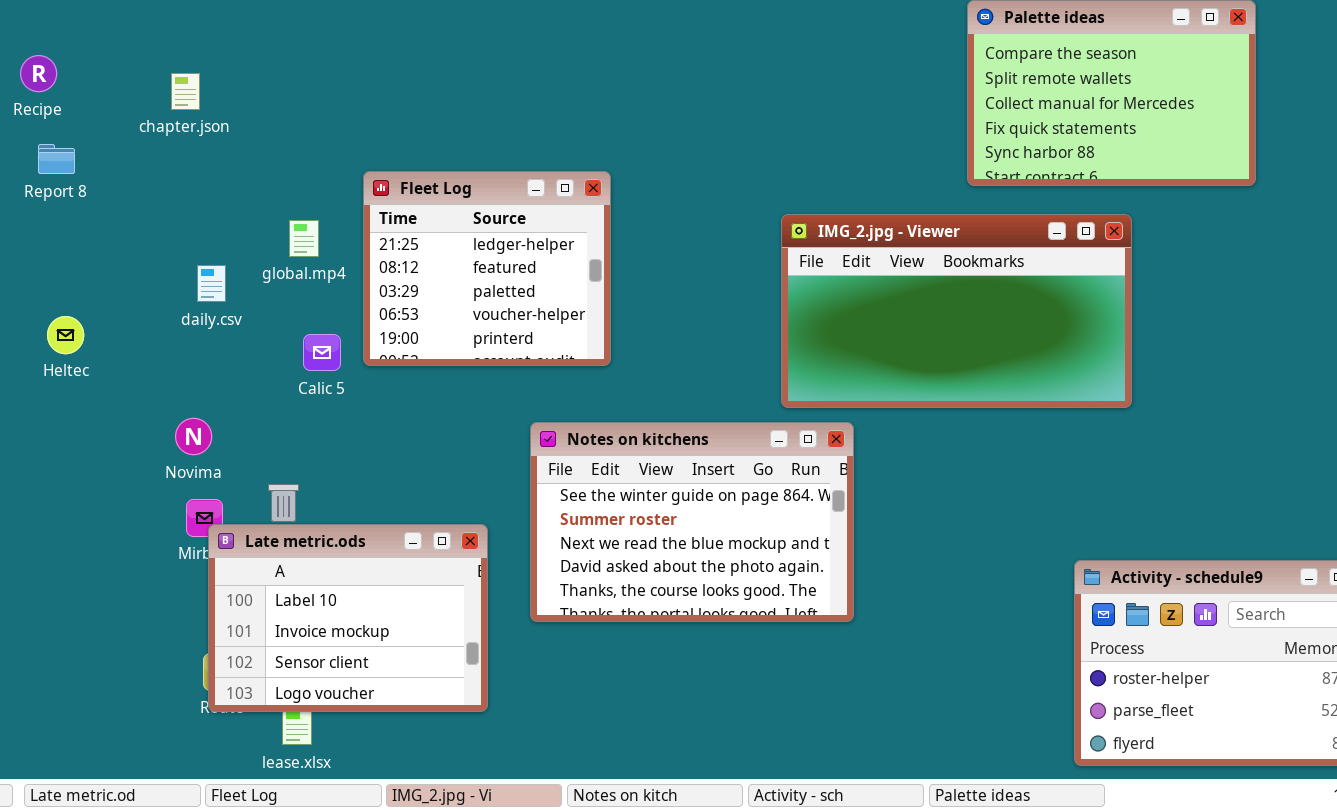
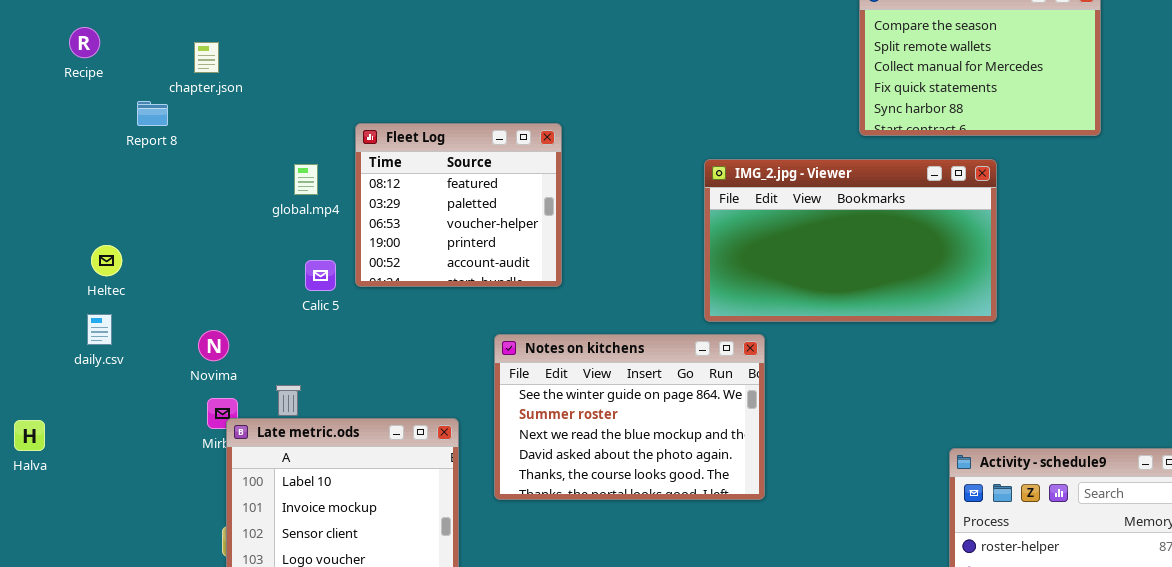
Report 8: [38,144,75,174] -> [137,101,168,126], moved
Fleet Log: [363,171,611,366] -> [355,123,562,287], scrolled down 1 row
daily.csv: [197,265,226,302] -> [87,314,112,345], moved

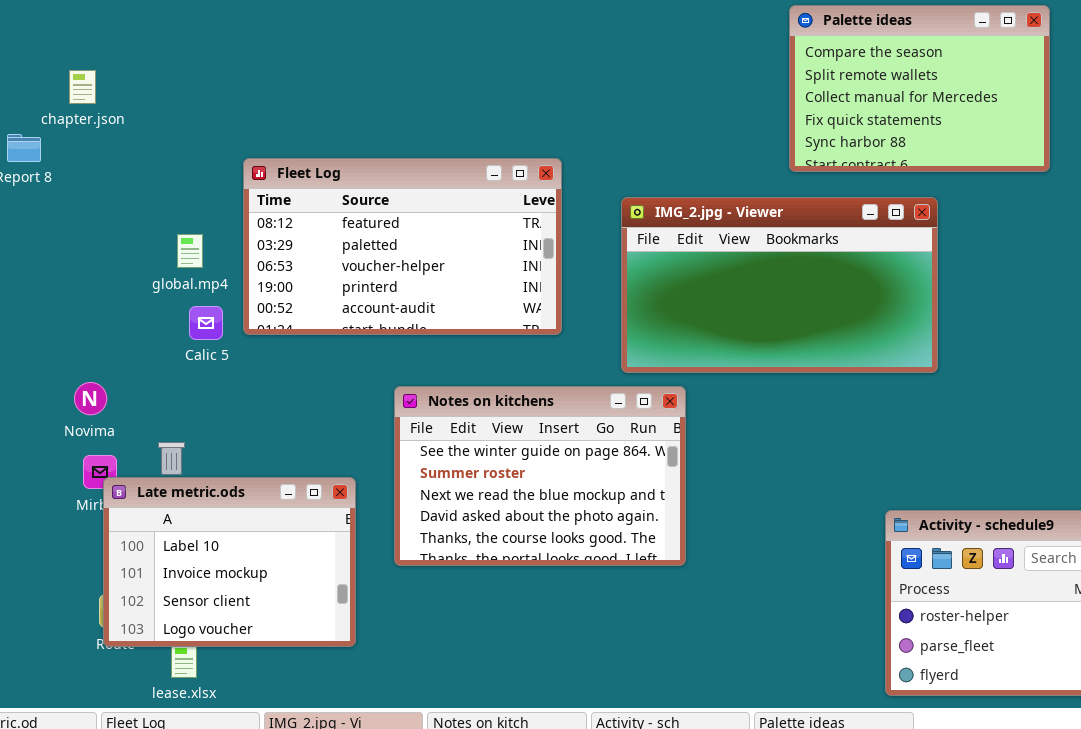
Fleet Log: [355,123,562,287] -> [243,158,562,335], resized
global.mp4: [294,164,318,195] -> [177,234,203,268], moved

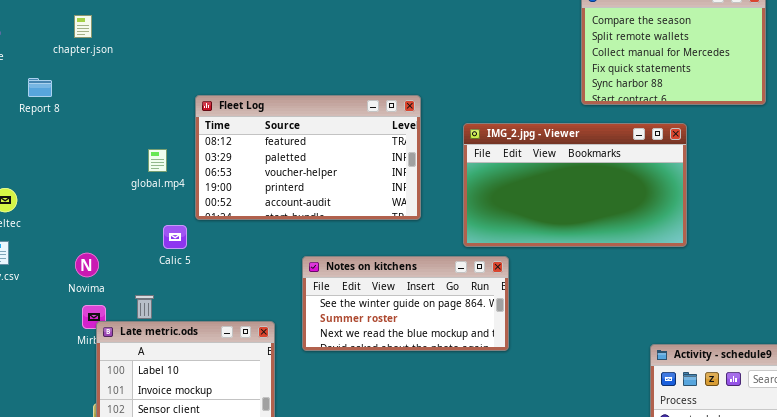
chapter.json: [69,70,96,104] -> [74,15,92,38], moved
Calic 5: [189,306,223,340] -> [163,225,187,249], moved
Notes on kitchens: [394,386,686,566] -> [302,256,509,351], resized

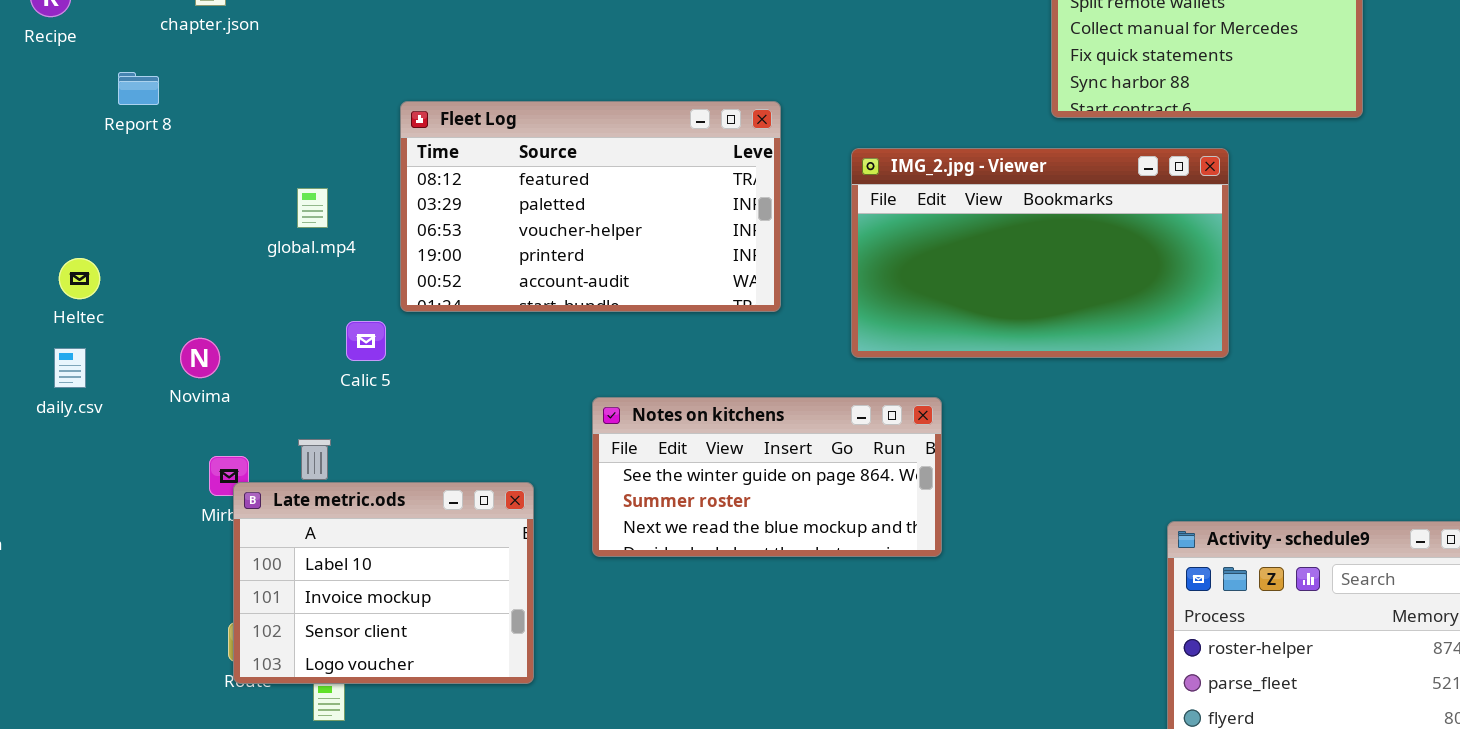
global.mp4: [148,149,167,172] -> [297,188,328,228], moved
Novima: [75,253,99,277] -> [180,338,220,378], moved
Notes on kitchens: [302,256,509,351] -> [592,397,942,557], moved

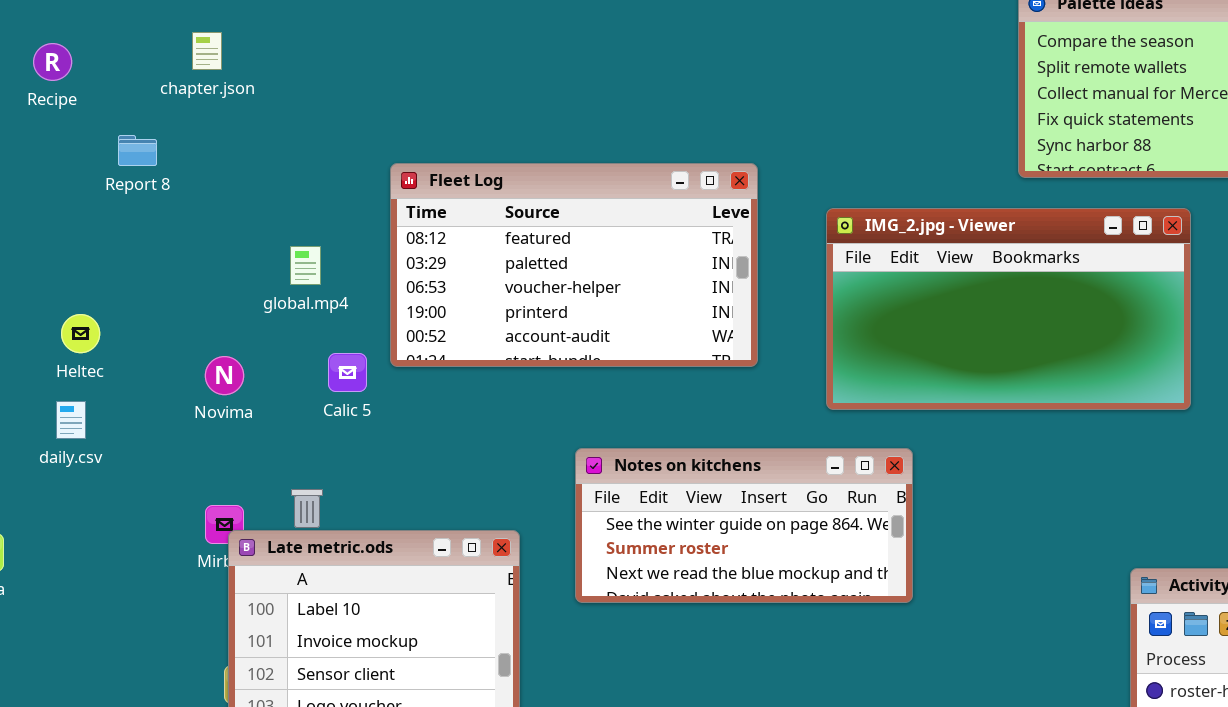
Calic 5: [346,321,386,361] -> [328,353,367,392], moved
Novima: [180,338,220,378] -> [205,356,244,395], moved

